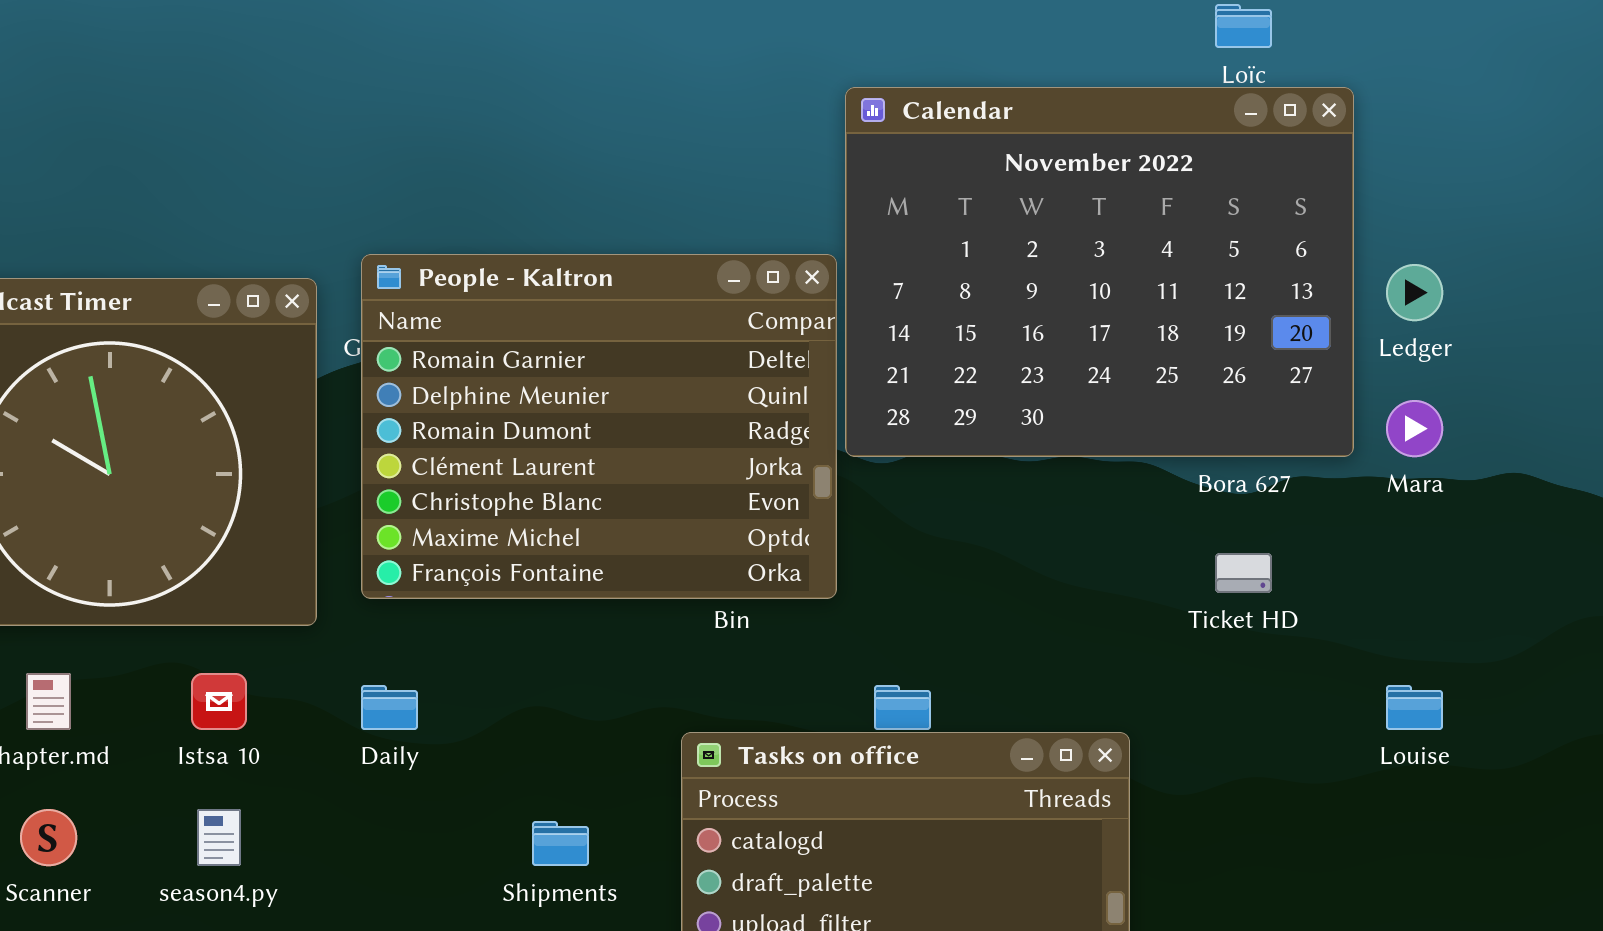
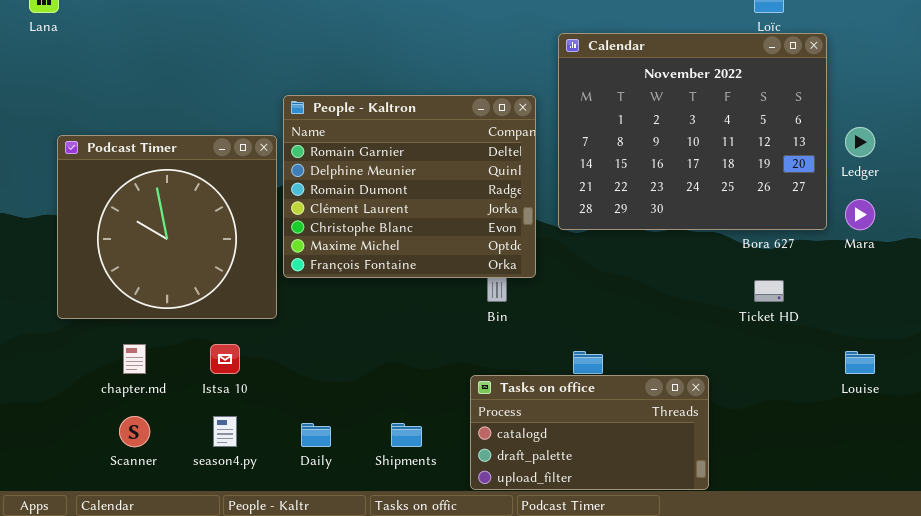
People - Kaltron: [361,254,837,599] -> [283,95,536,278], moved
Daily: [361,685,418,730] -> [301,423,331,447], moved

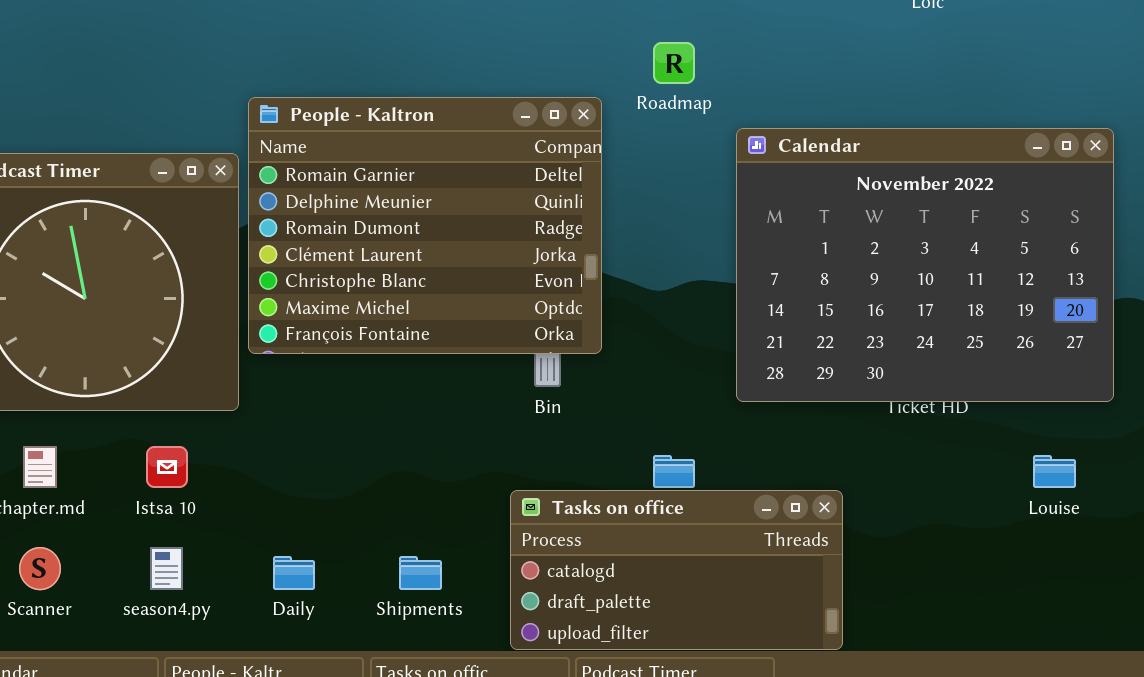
Calendar: [558,33,827,230] -> [736,128,1114,402], moved

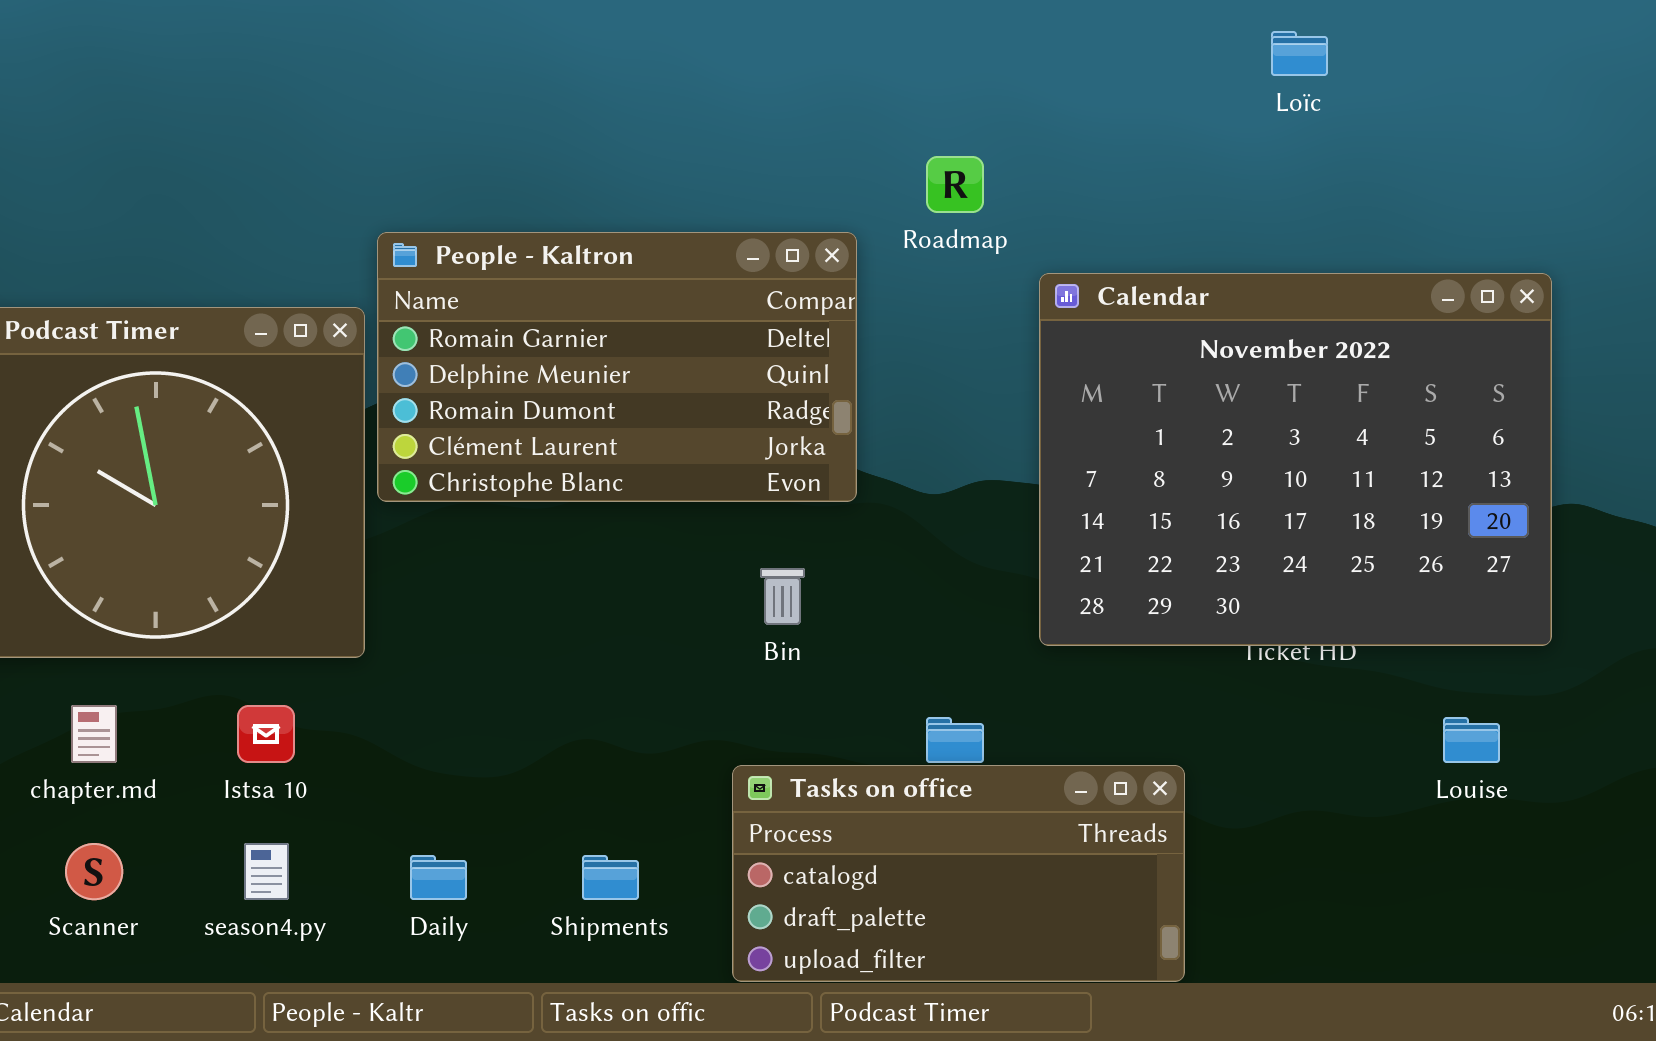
People - Kaltron: [248,97,602,354] -> [377,232,857,502], resized

